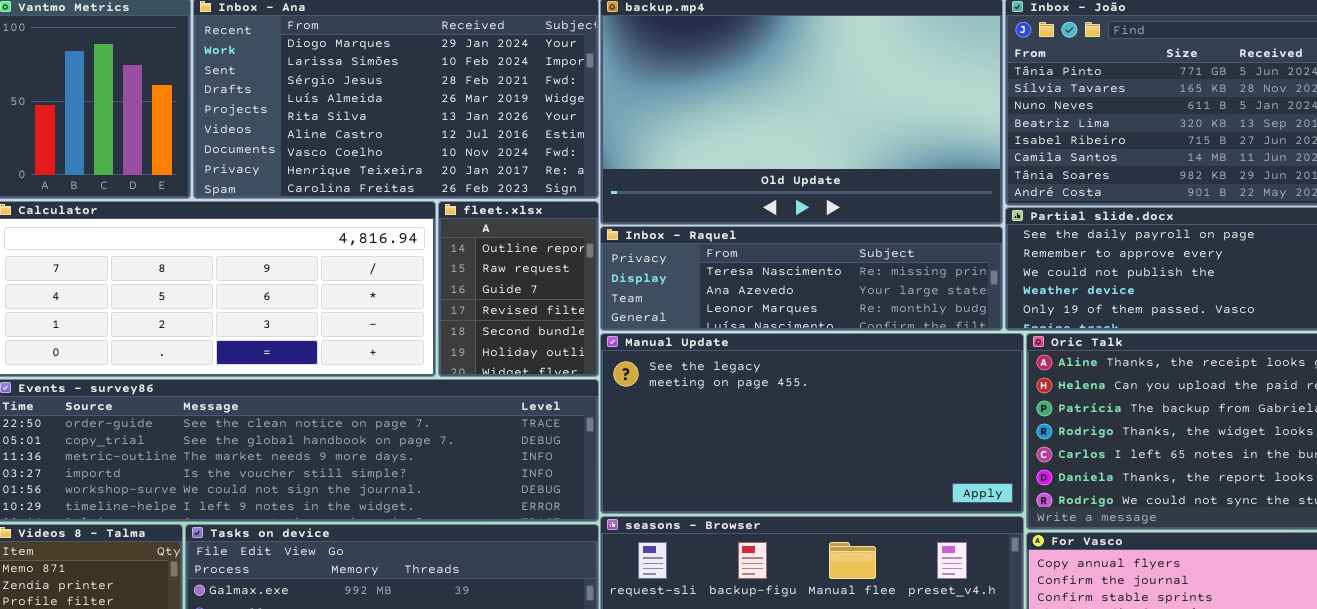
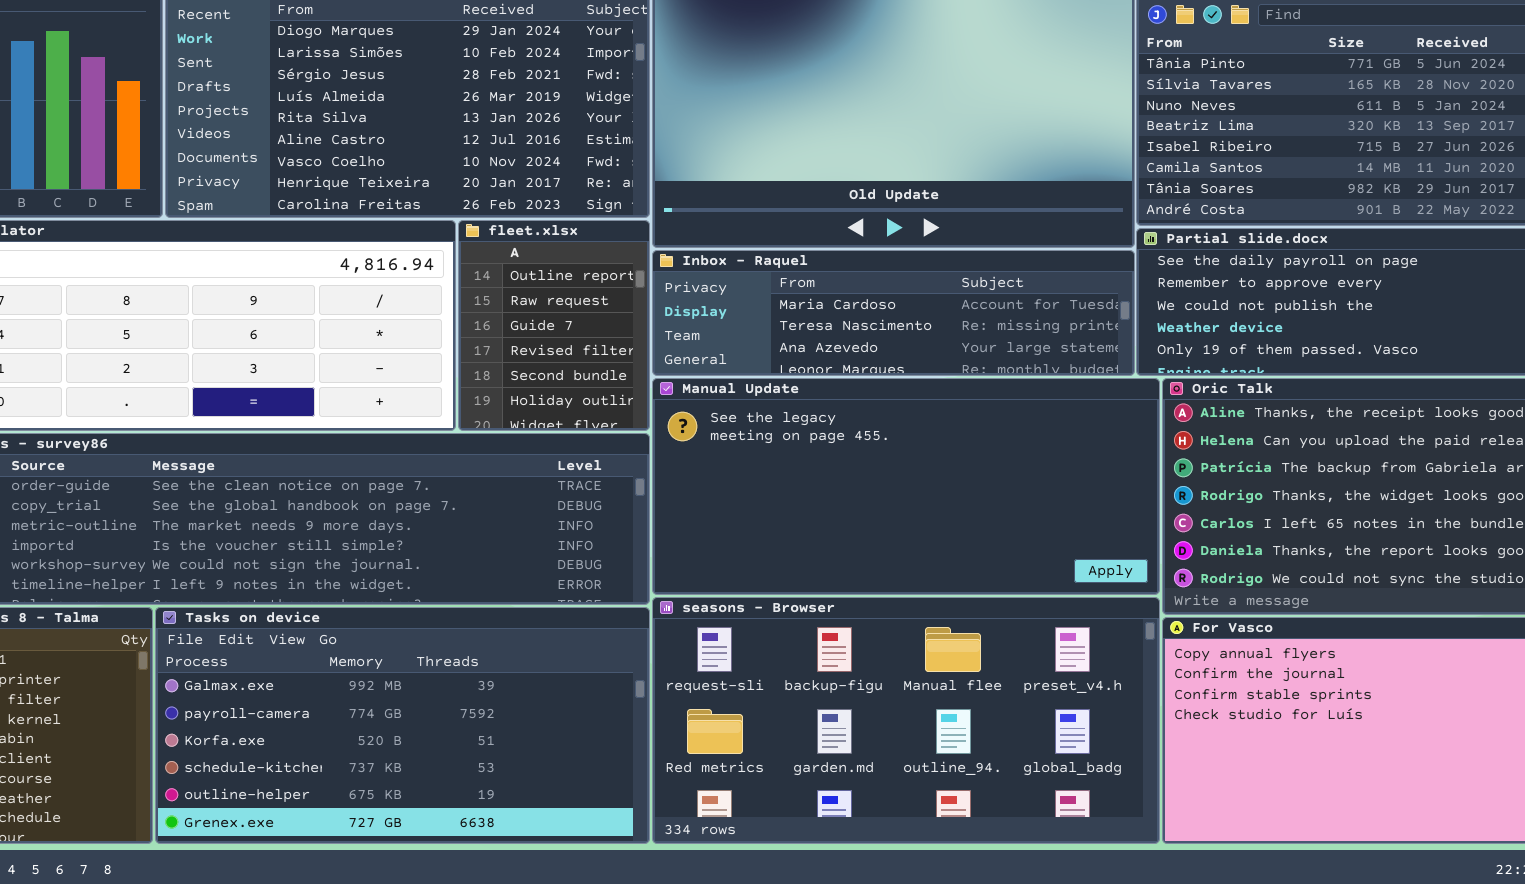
Inbox - Raquel: [600,226,1003,331] -> [652,250,1135,376], scrolled up 1 row

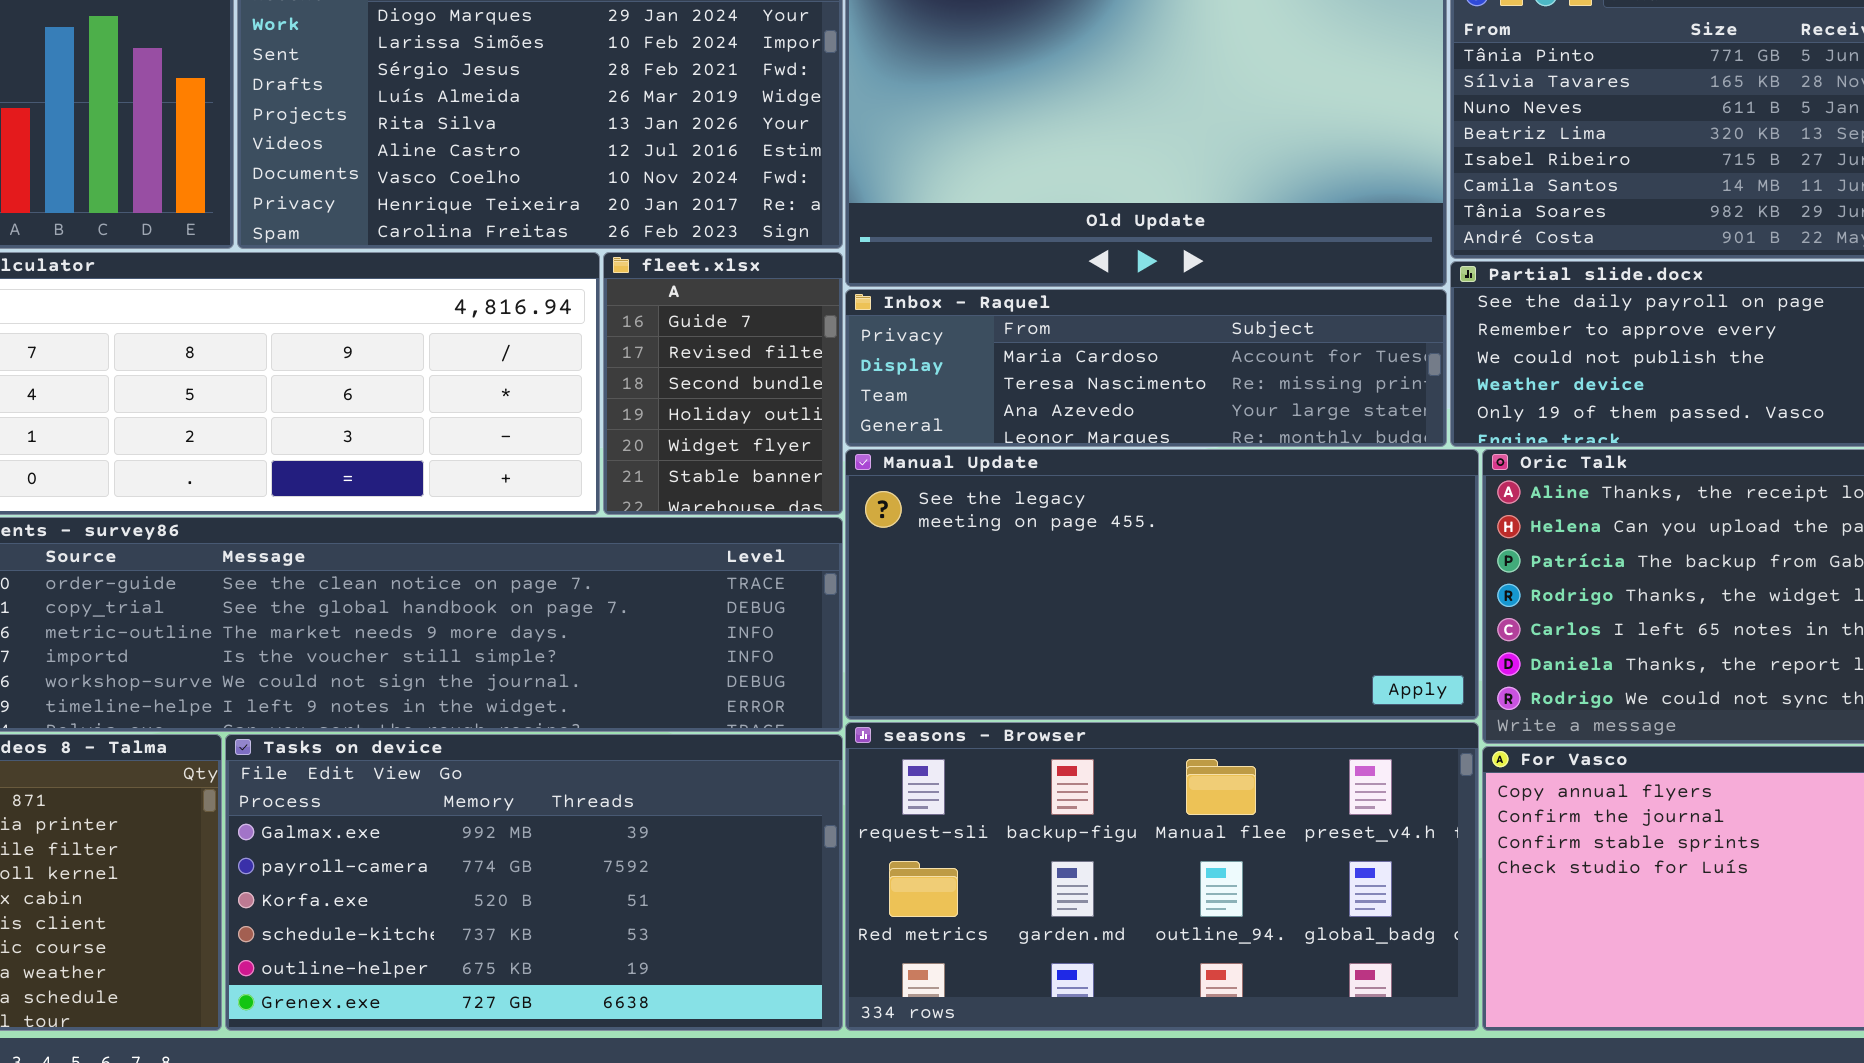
fleet.xlsx: [458,220,650,431] -> [603,252,843,515], scrolled down 2 rows

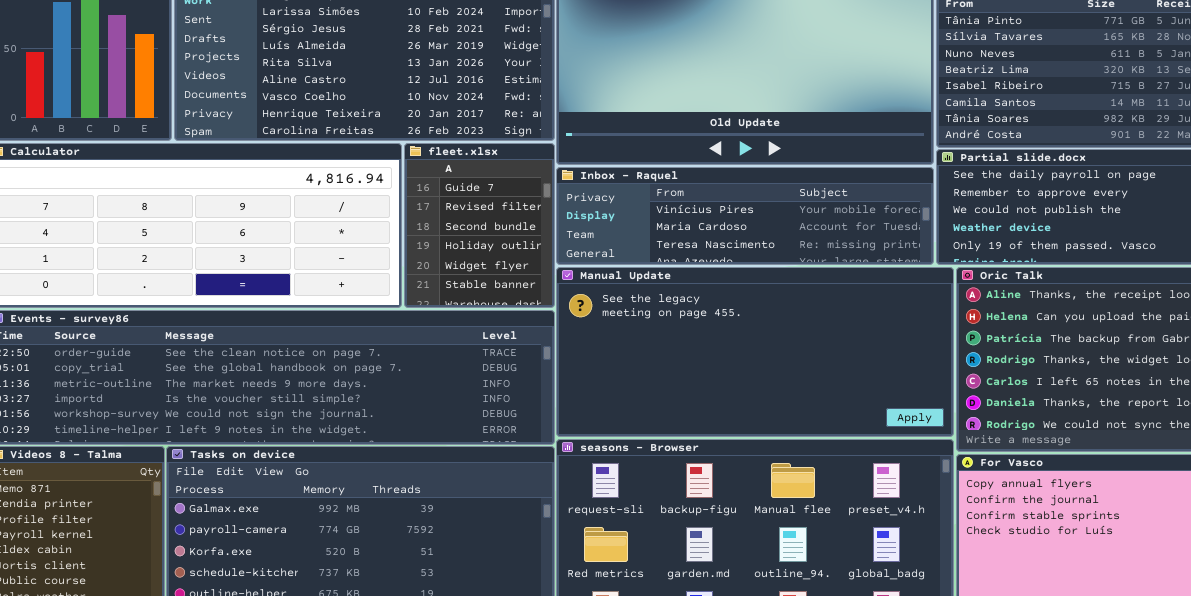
Inbox - Raquel: [845,289,1447,447] -> [556,167,934,265], scrolled up 1 row

